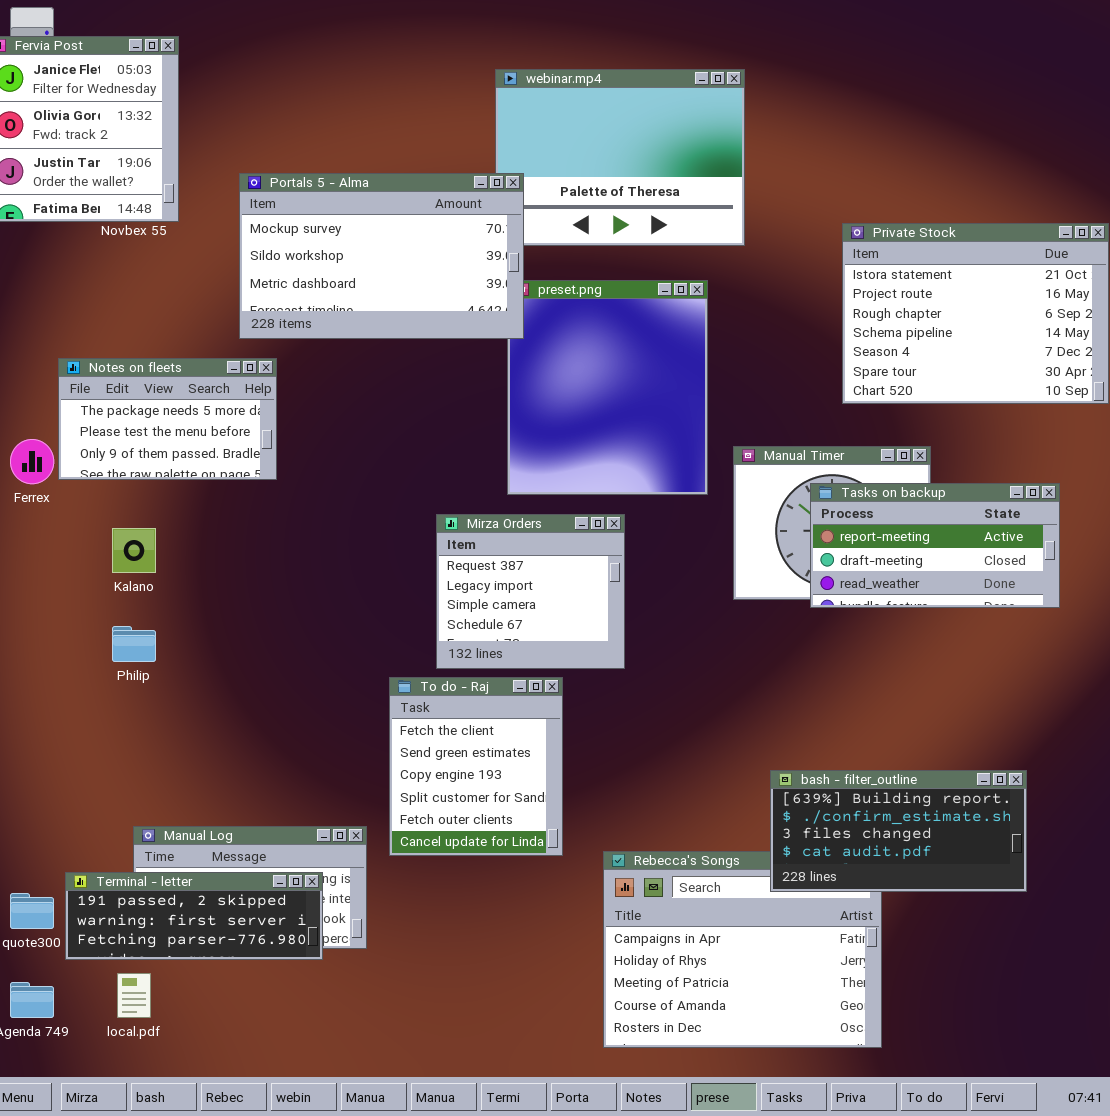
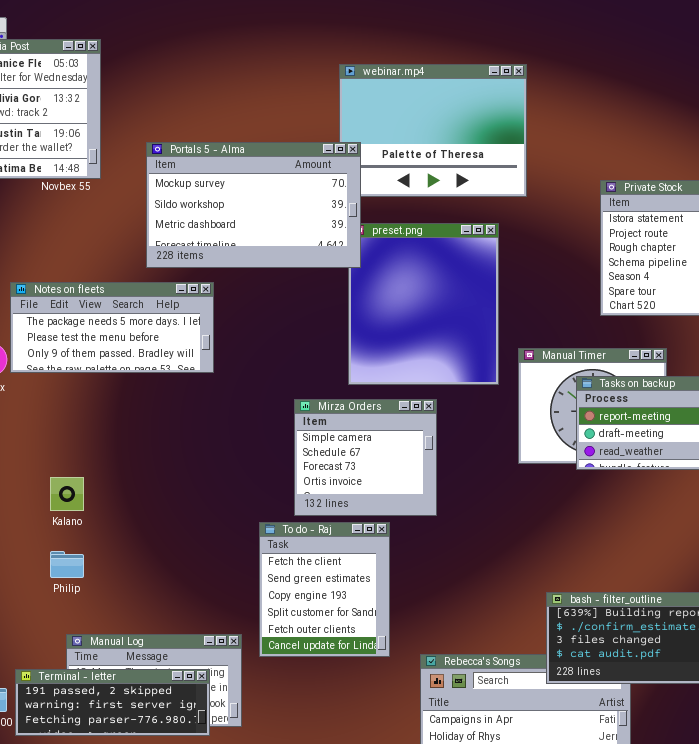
Notes on fleets: [58,358,277,480] -> [10,282,214,373], resized
Mirza Orders: [436,514,625,669] -> [294,399,437,516], scrolled down 2 rows
Kalano: [112,528,156,573] -> [50,477,84,511], moved
Philip: [112,626,156,662] -> [50,551,84,578], moved

